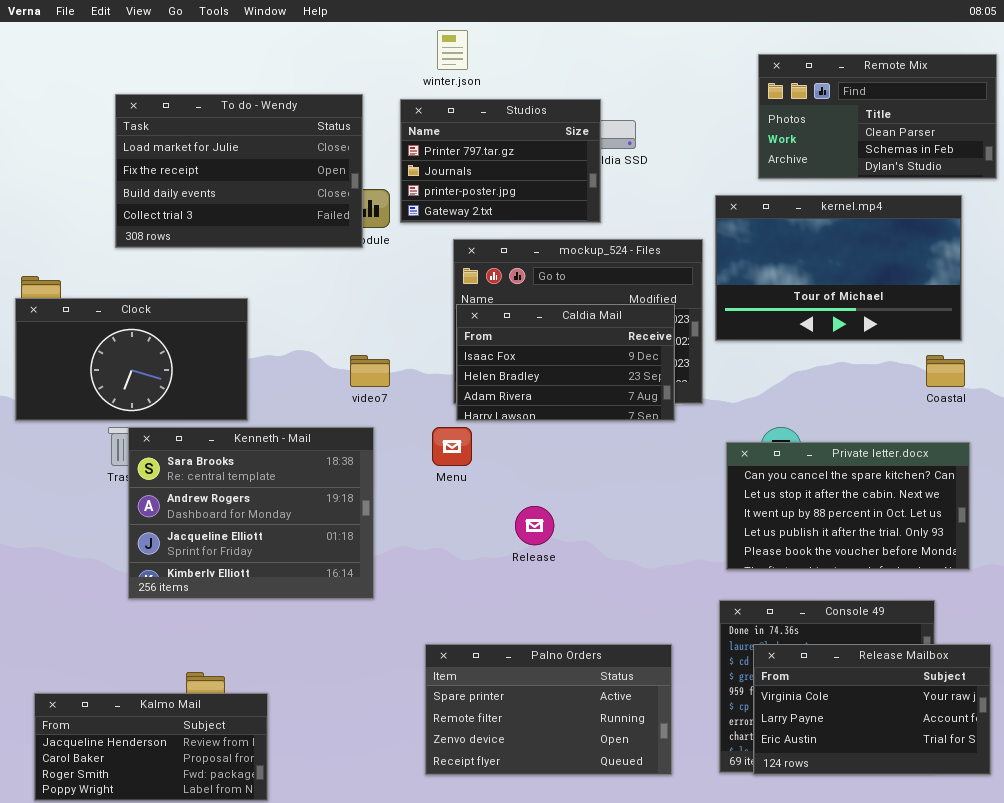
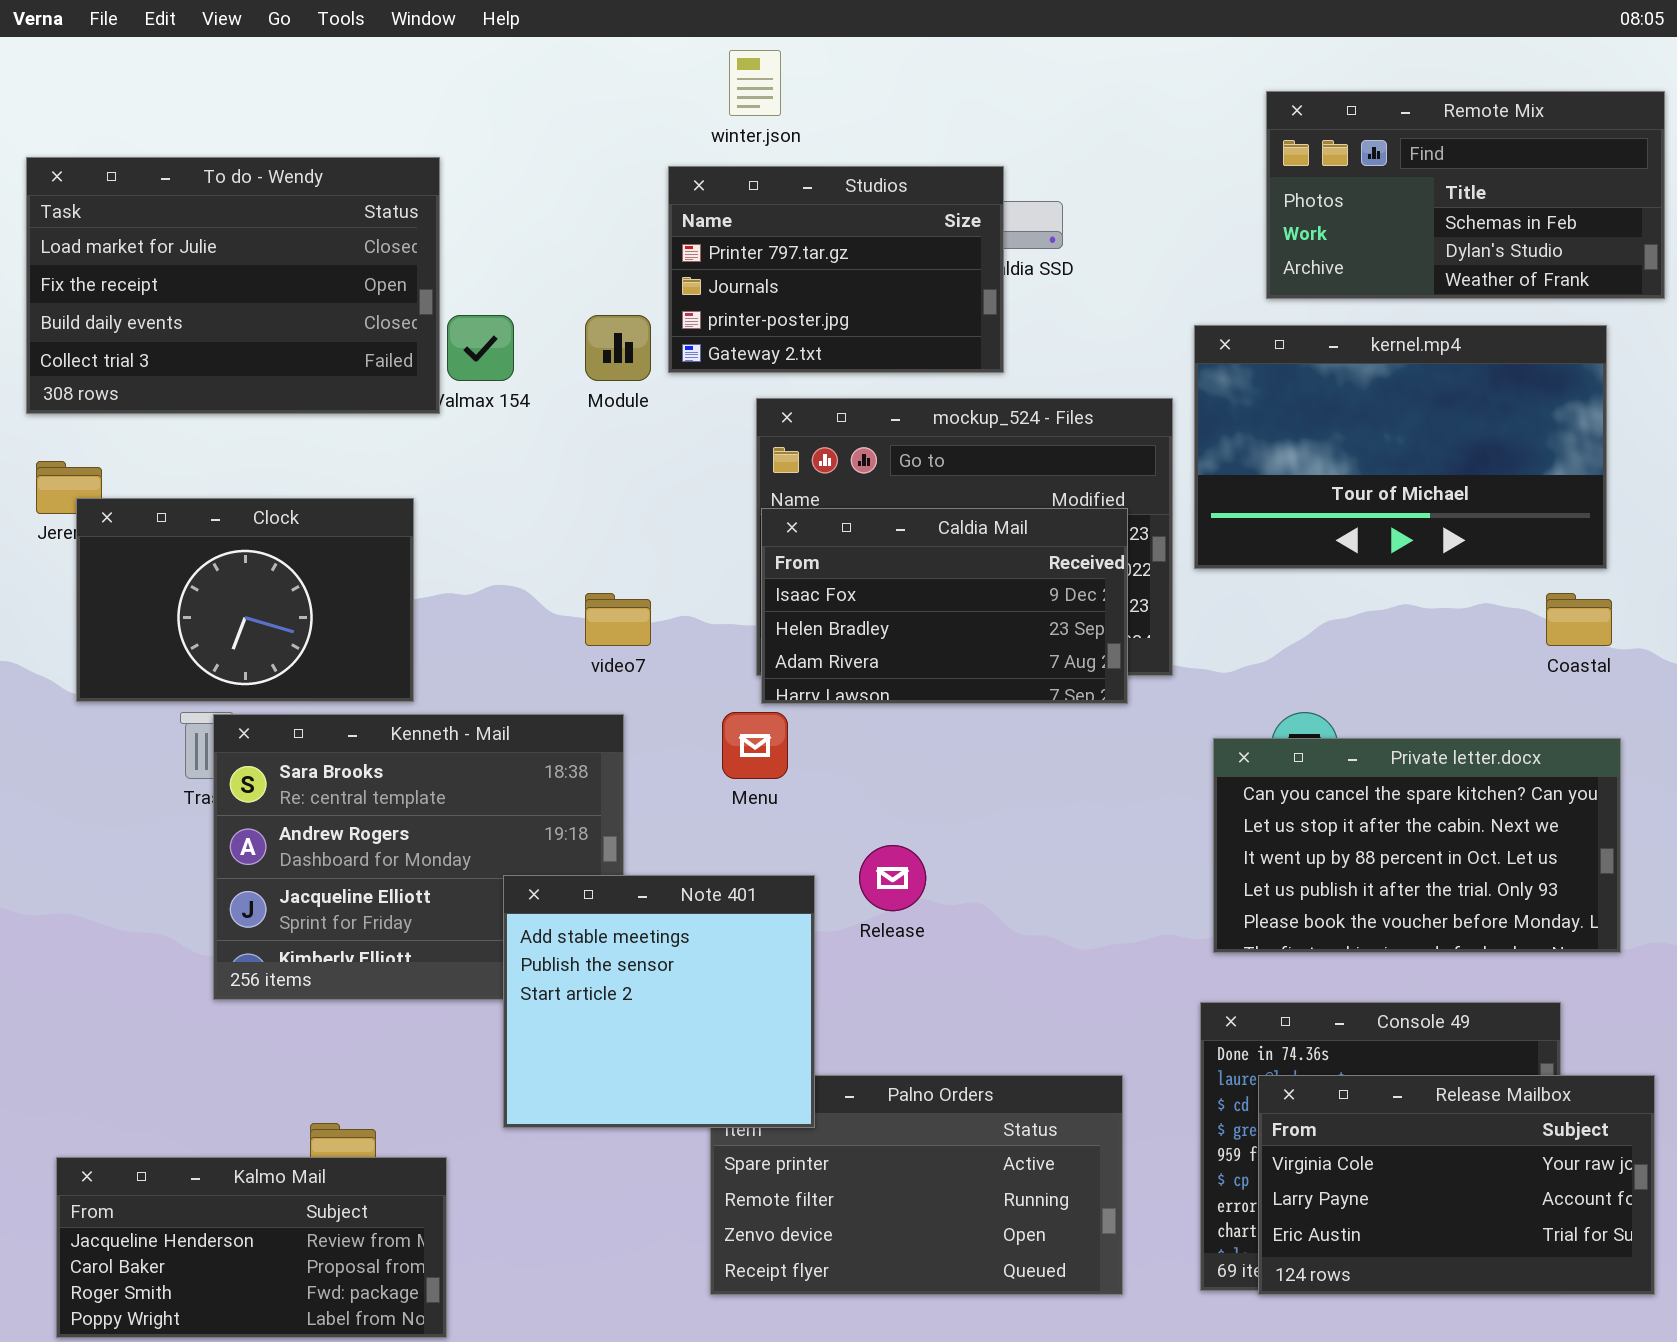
Remote Mix: [758,54,997,179] -> [1266,91,1665,299], scrolled down 1 row
To do - Wendy: [115,94,363,248] -> [26,157,440,414], moved
Clock: [15,298,248,421] -> [76,498,414,702], resized
Note 401: none -> [503,875,815,1128], opened

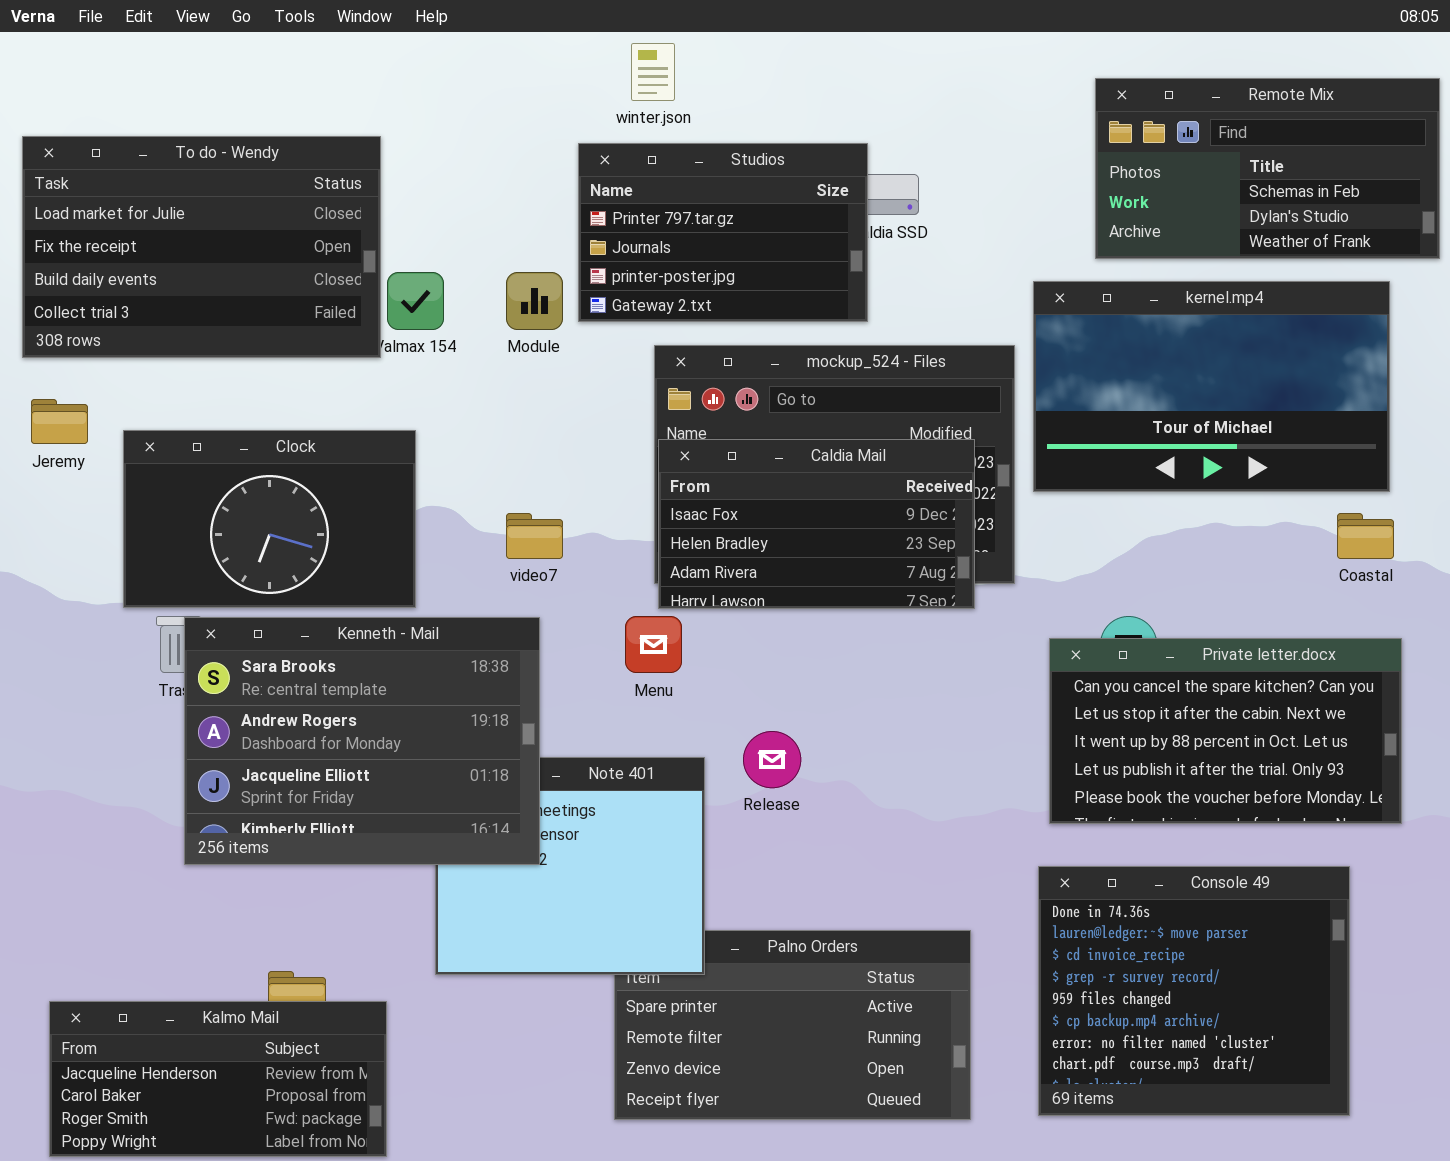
Clock: [76,498,414,702] -> [123,430,416,608], moved
Kenneth - Mail: [213,714,624,1000] -> [184,617,540,865], raised
Release Mailbox: [1258,1075,1655,1295] -> none, closed

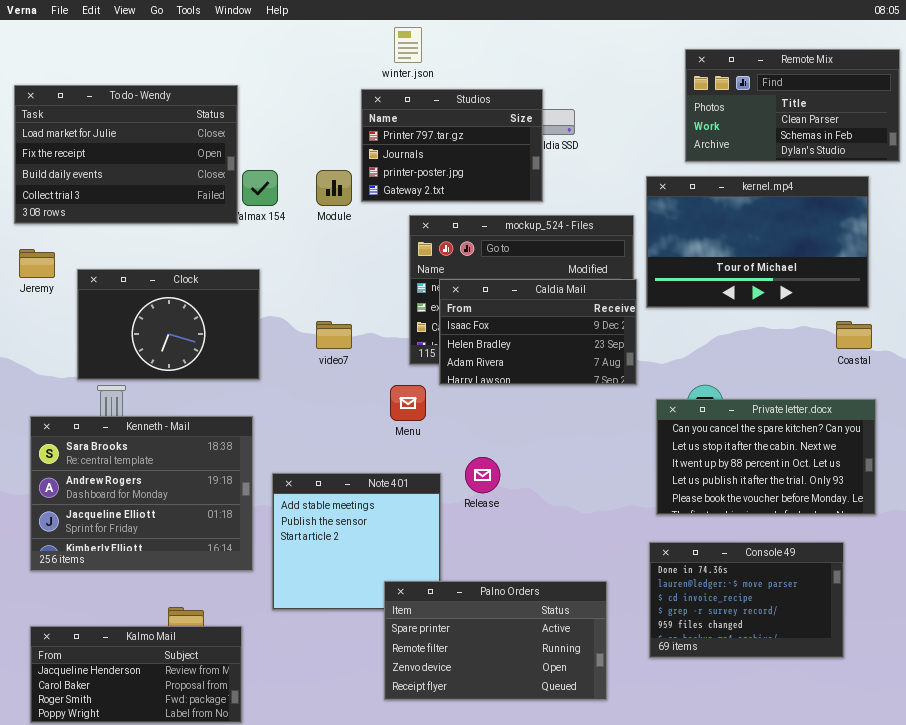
Remote Mix: [1095,78,1440,259] -> [685,49,900,162], scrolled up 1 row
Caldia Mail: [658,439,975,609] -> [439,279,637,385], moved
Kenneth - Mail: [184,617,540,865] -> [30,416,253,571], moved
Console 49: [1038,866,1350,1116] -> [649,542,844,658], resized
Palno Orders: [614,930,971,1120] -> [384,581,607,700], raised

